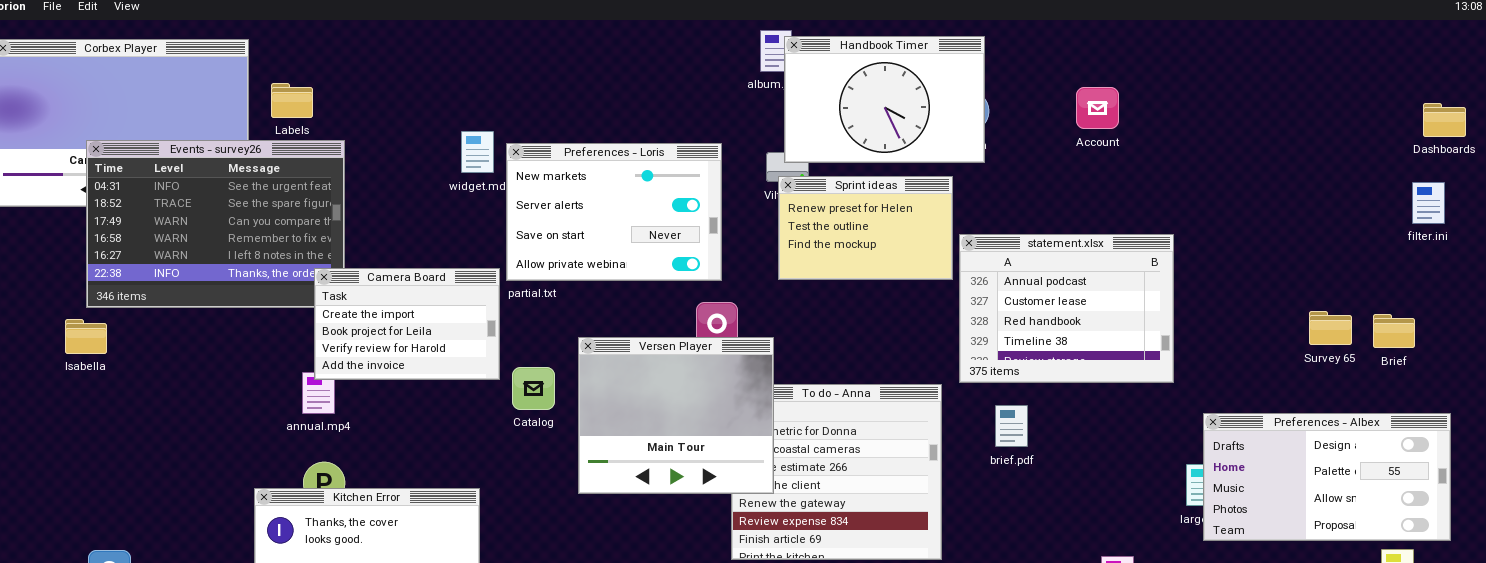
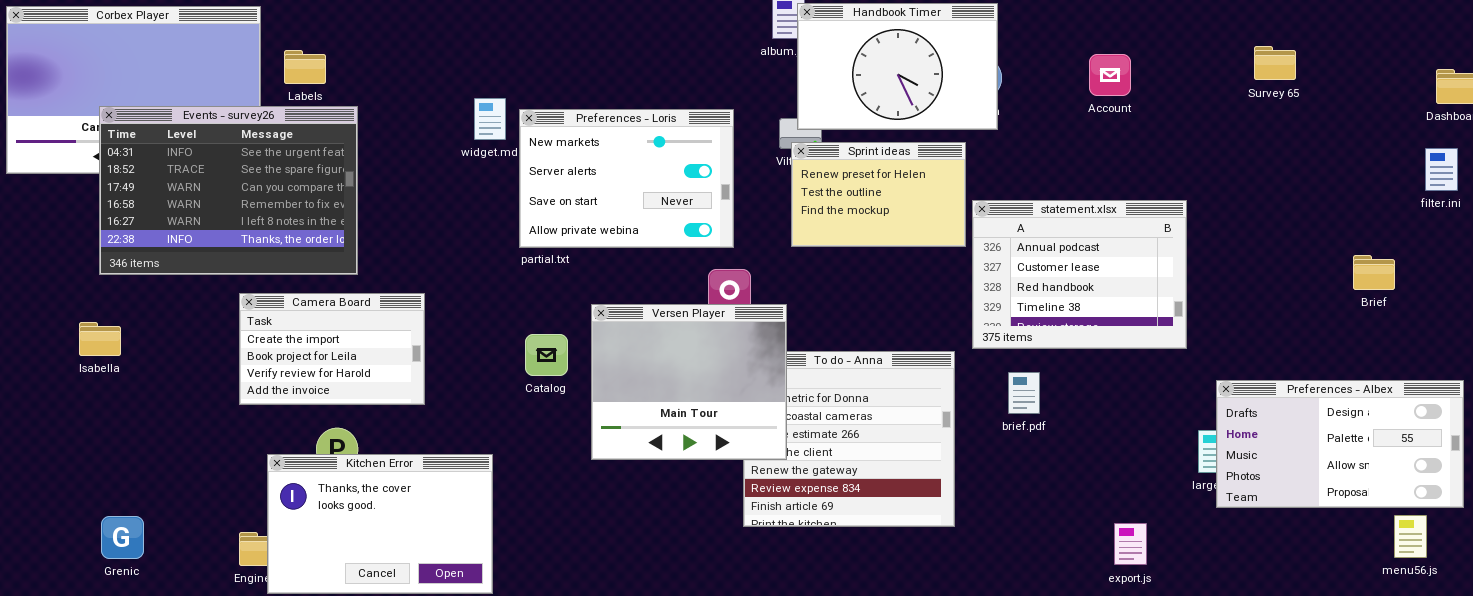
Camera Board: [314,268,500,380] -> [239,293,425,405], moved
Survey 65: [1309,311,1352,345] -> [1254,46,1296,80], moved
Brief: [1373,314,1415,348] -> [1353,255,1395,290], moved
Isabella: [65,319,107,354] -> [79,322,121,356], moved

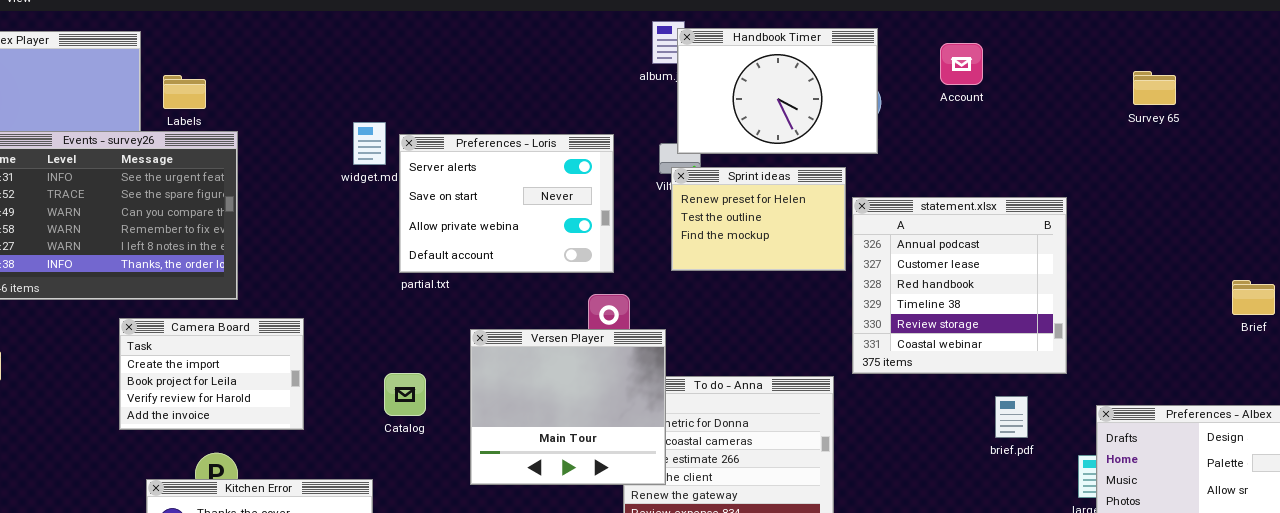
Account: [1089,54,1131,96] -> [940,43,983,85], moved
Preferences - Loris: [519,109,734,248] -> [399,134,614,273], scrolled down 1 row
statement.xlsx: [972,200,1187,349] -> [852,197,1067,374], resized
Catalog: [525,334,568,376] -> [384,373,426,416], moved
brief.pdf: [1008,372,1040,414] -> [995,396,1028,438], moved

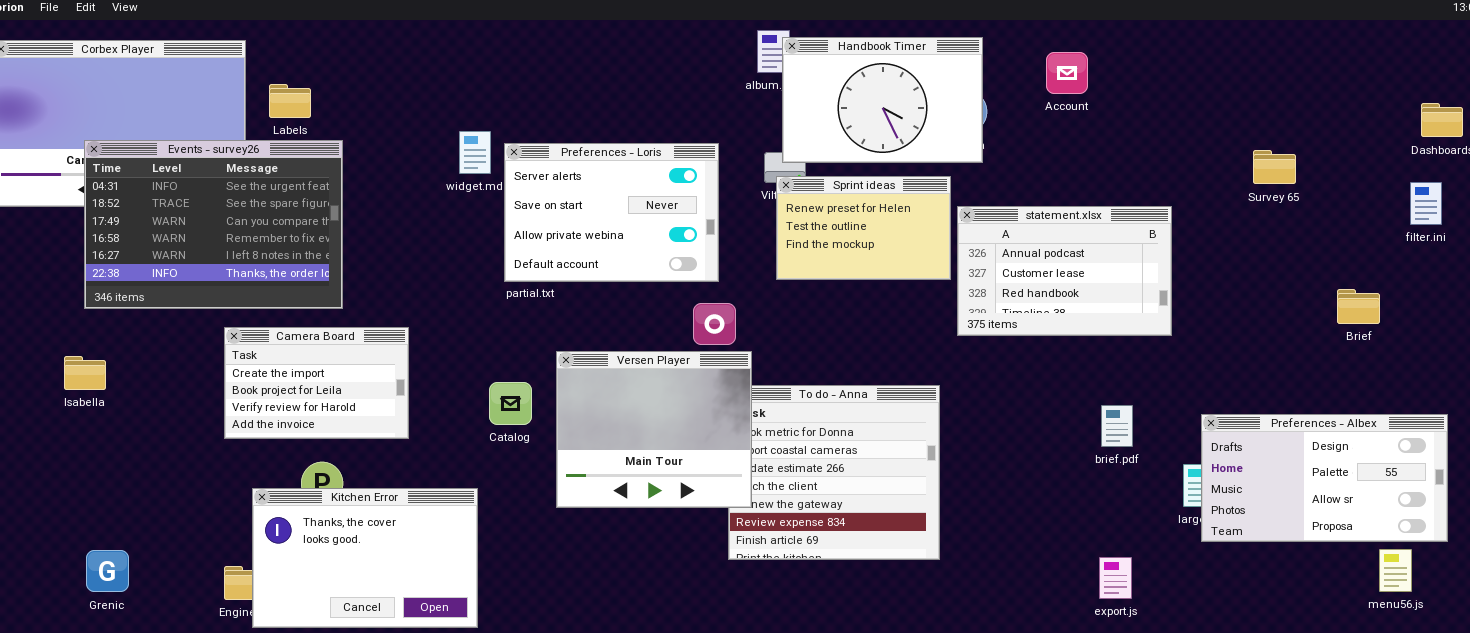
Survey 65: [1133,71,1176,105] -> [1253,150,1296,184], moved
statement.xlsx: [852,197,1067,374] -> [957,206,1172,336], resized
Versen Player: [470,329,666,485] -> [556,351,752,508], moved

